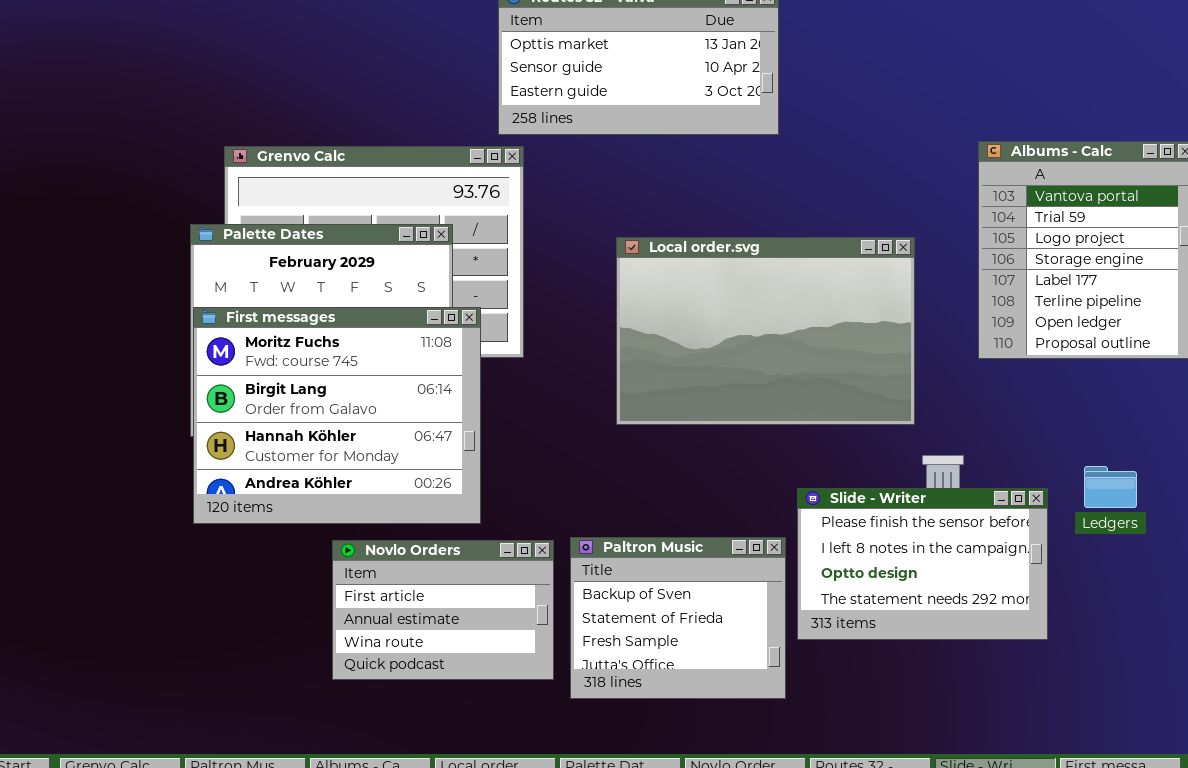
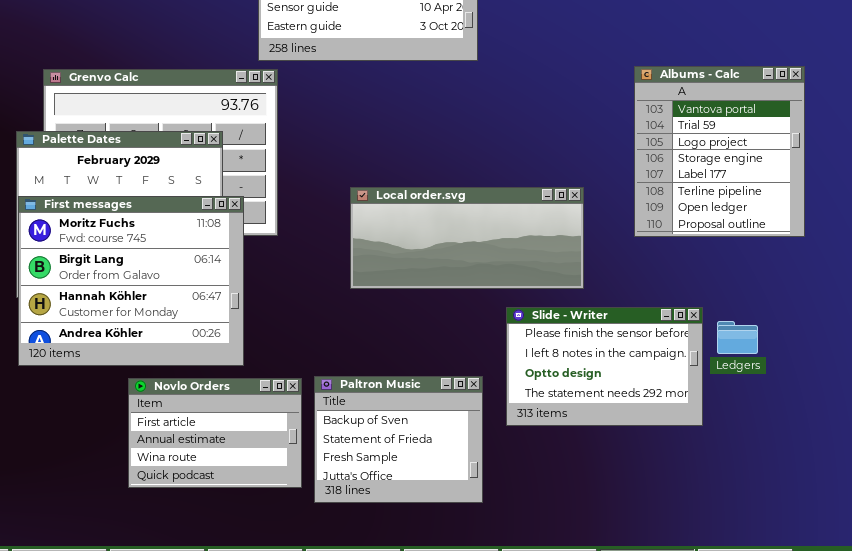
Local order.svg: [616,237,915,425] -> [350,187,584,289], resized
Slide - Writer: [797,488,1048,640] -> [506,307,703,426], moved

